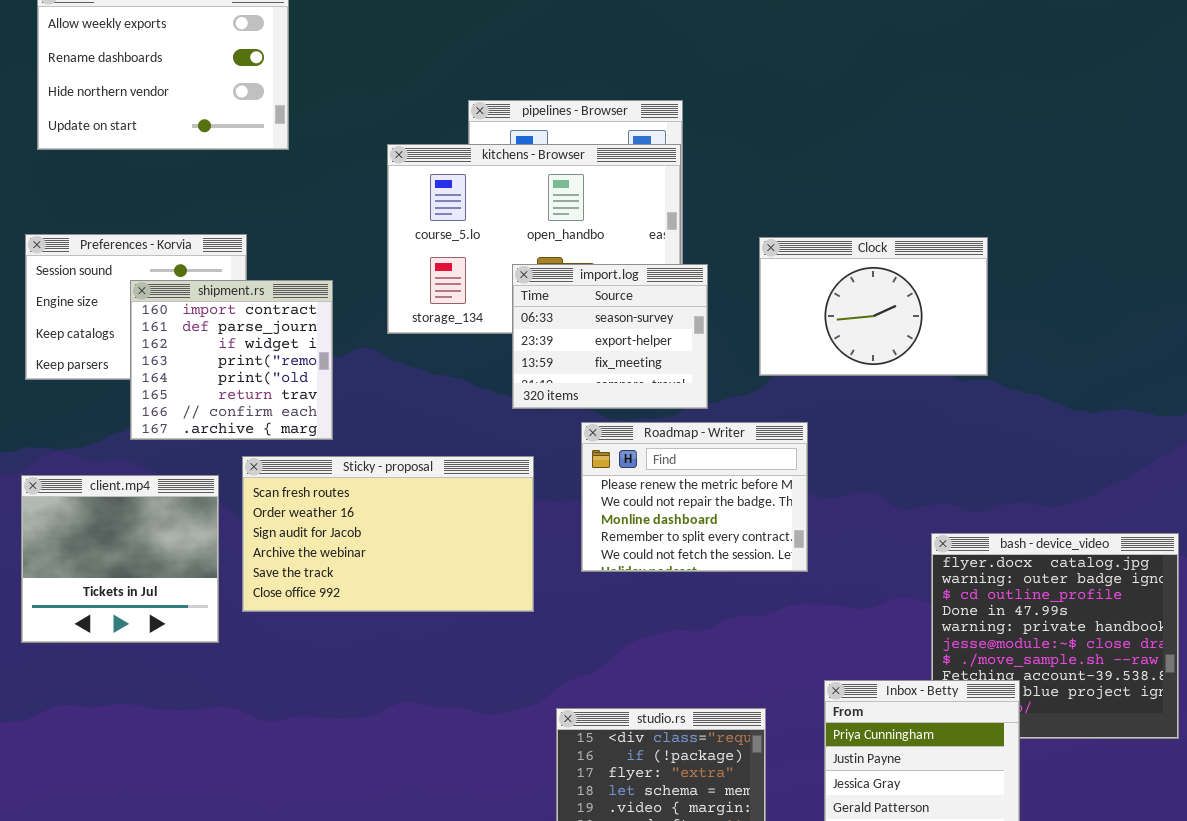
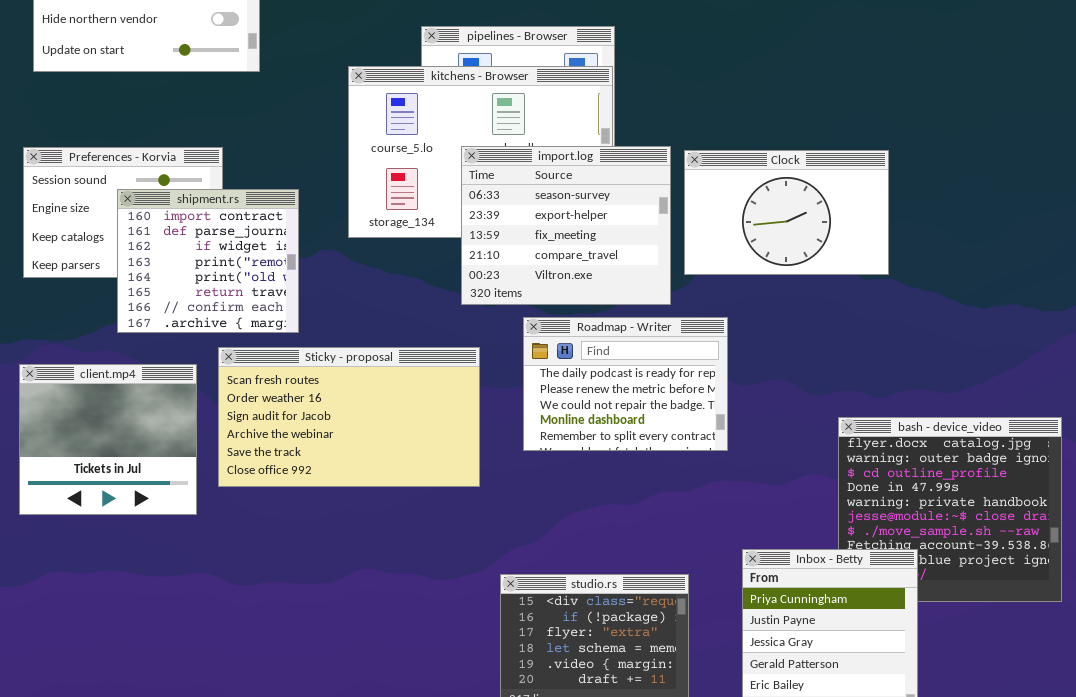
import.log: [512,264,708,409] -> [461,146,671,305], resized
Roadmap - Writer: [581,422,808,572] -> [523,317,728,451], scrolled up 1 row

